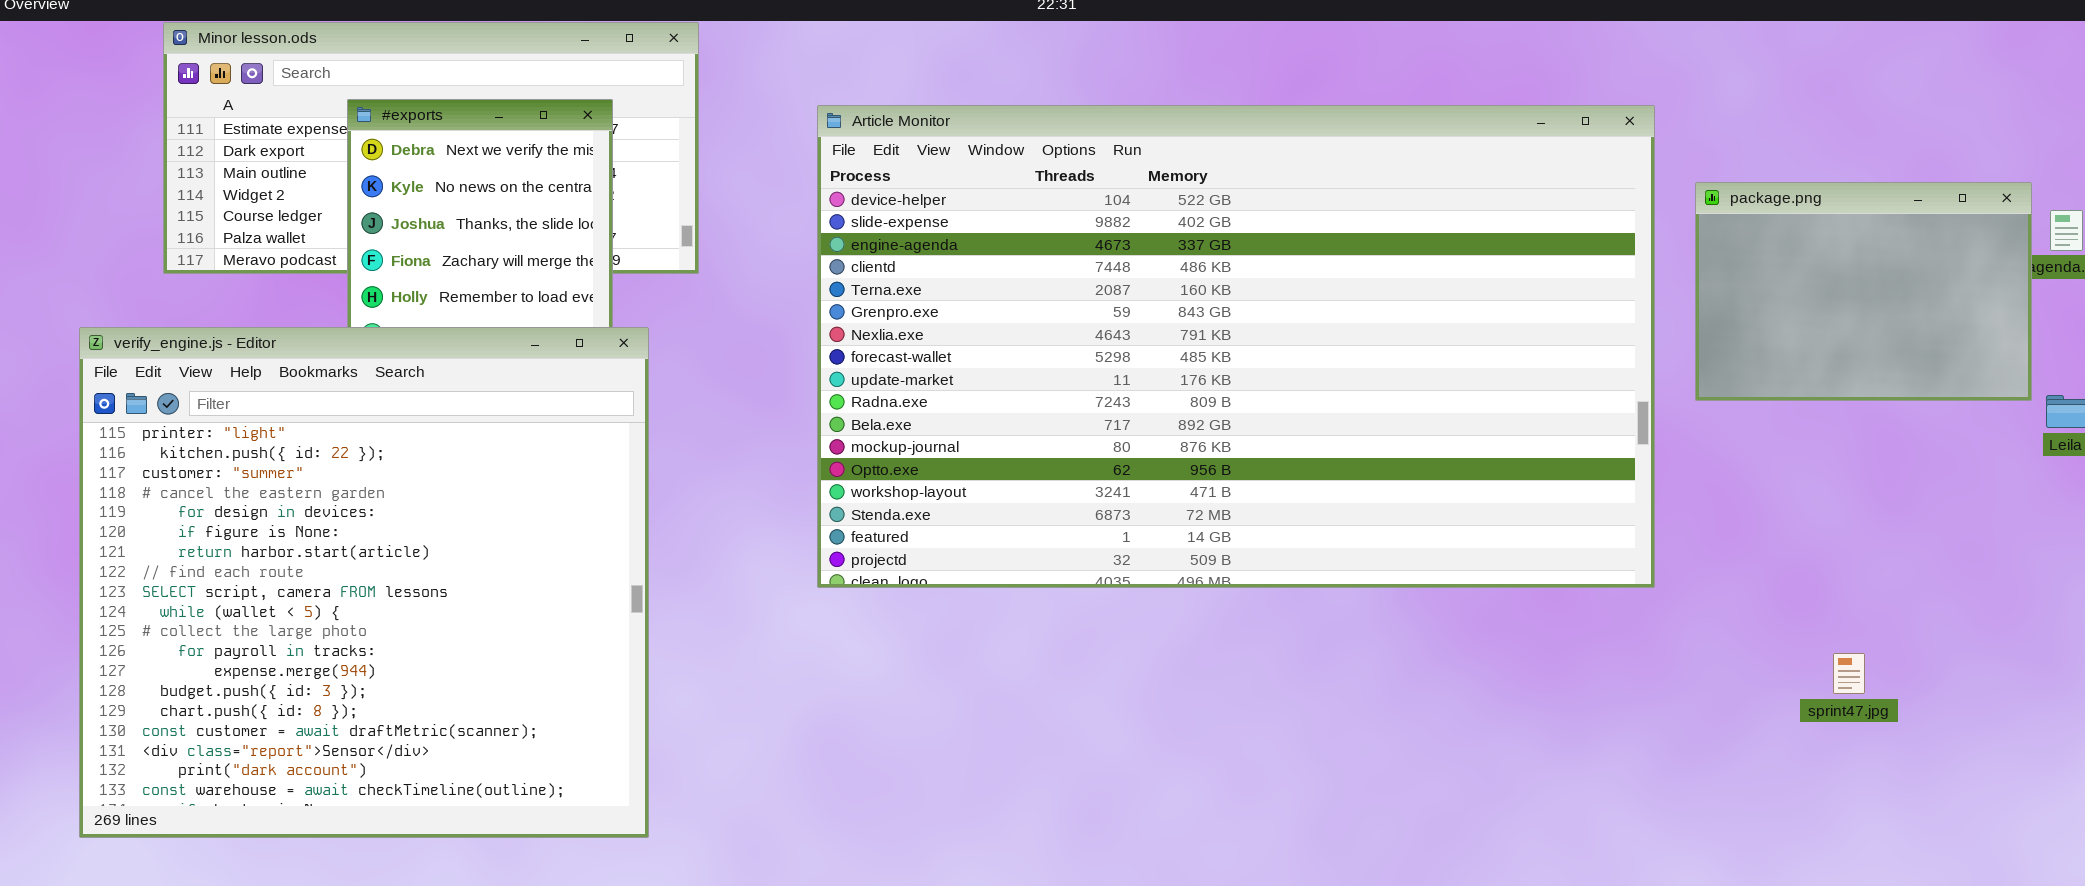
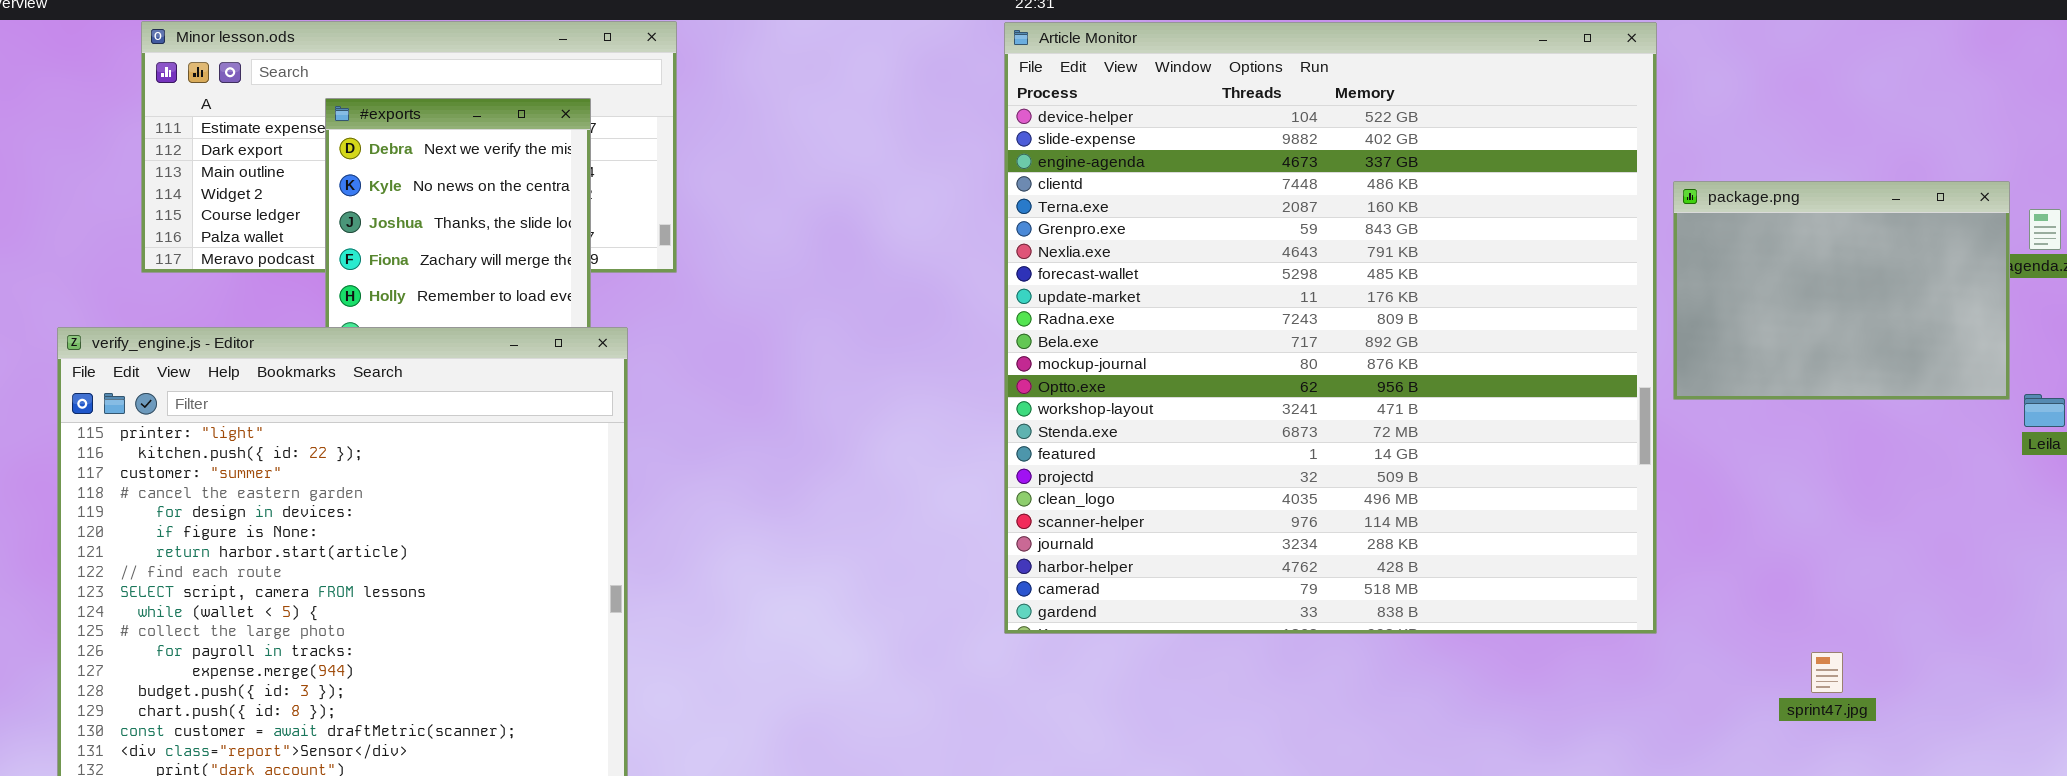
Article Monitor: [817,105,1655,588] -> [1004,22,1657,634], moved, resized

